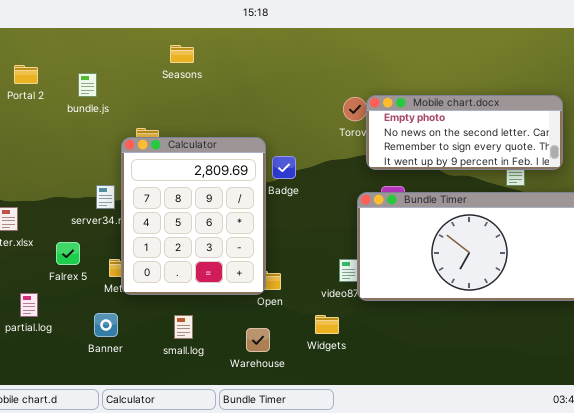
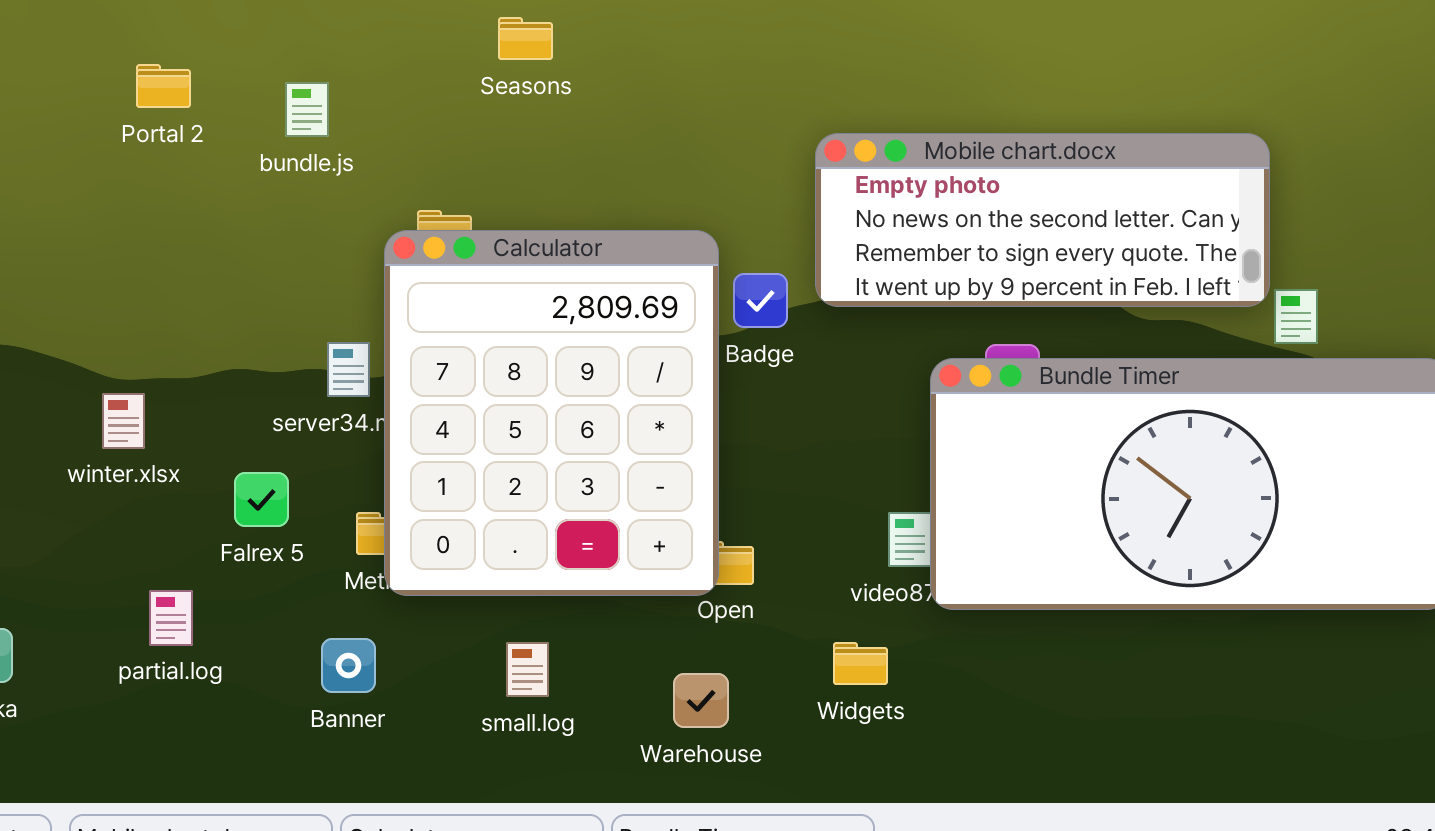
Mobile chart.docx: [366,95,563,170] -> [815,133,1270,307], moved

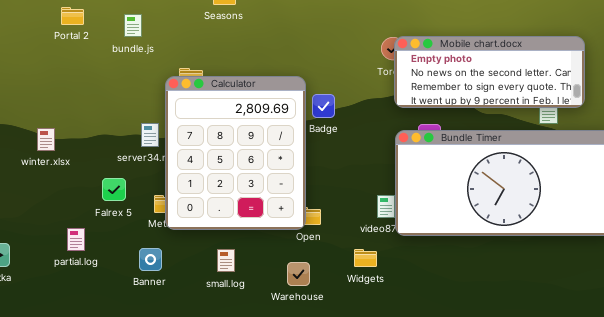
Mobile chart.docx: [815,133,1270,307] -> [394,36,585,108], moved
winter.xlsx: [102,393,145,449] -> [37,128,55,151], moved

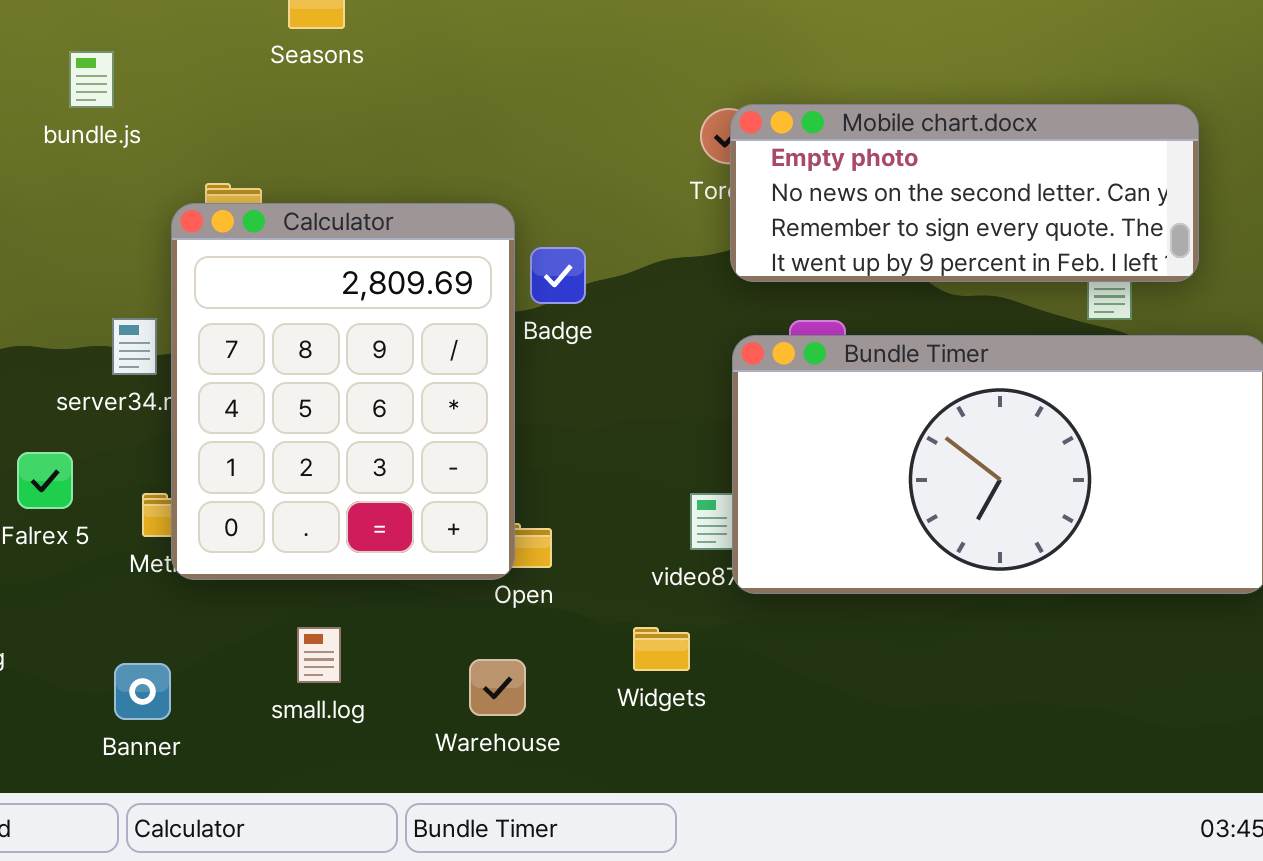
Banner: [139,248,162,271] -> [114,663,171,720], moved

